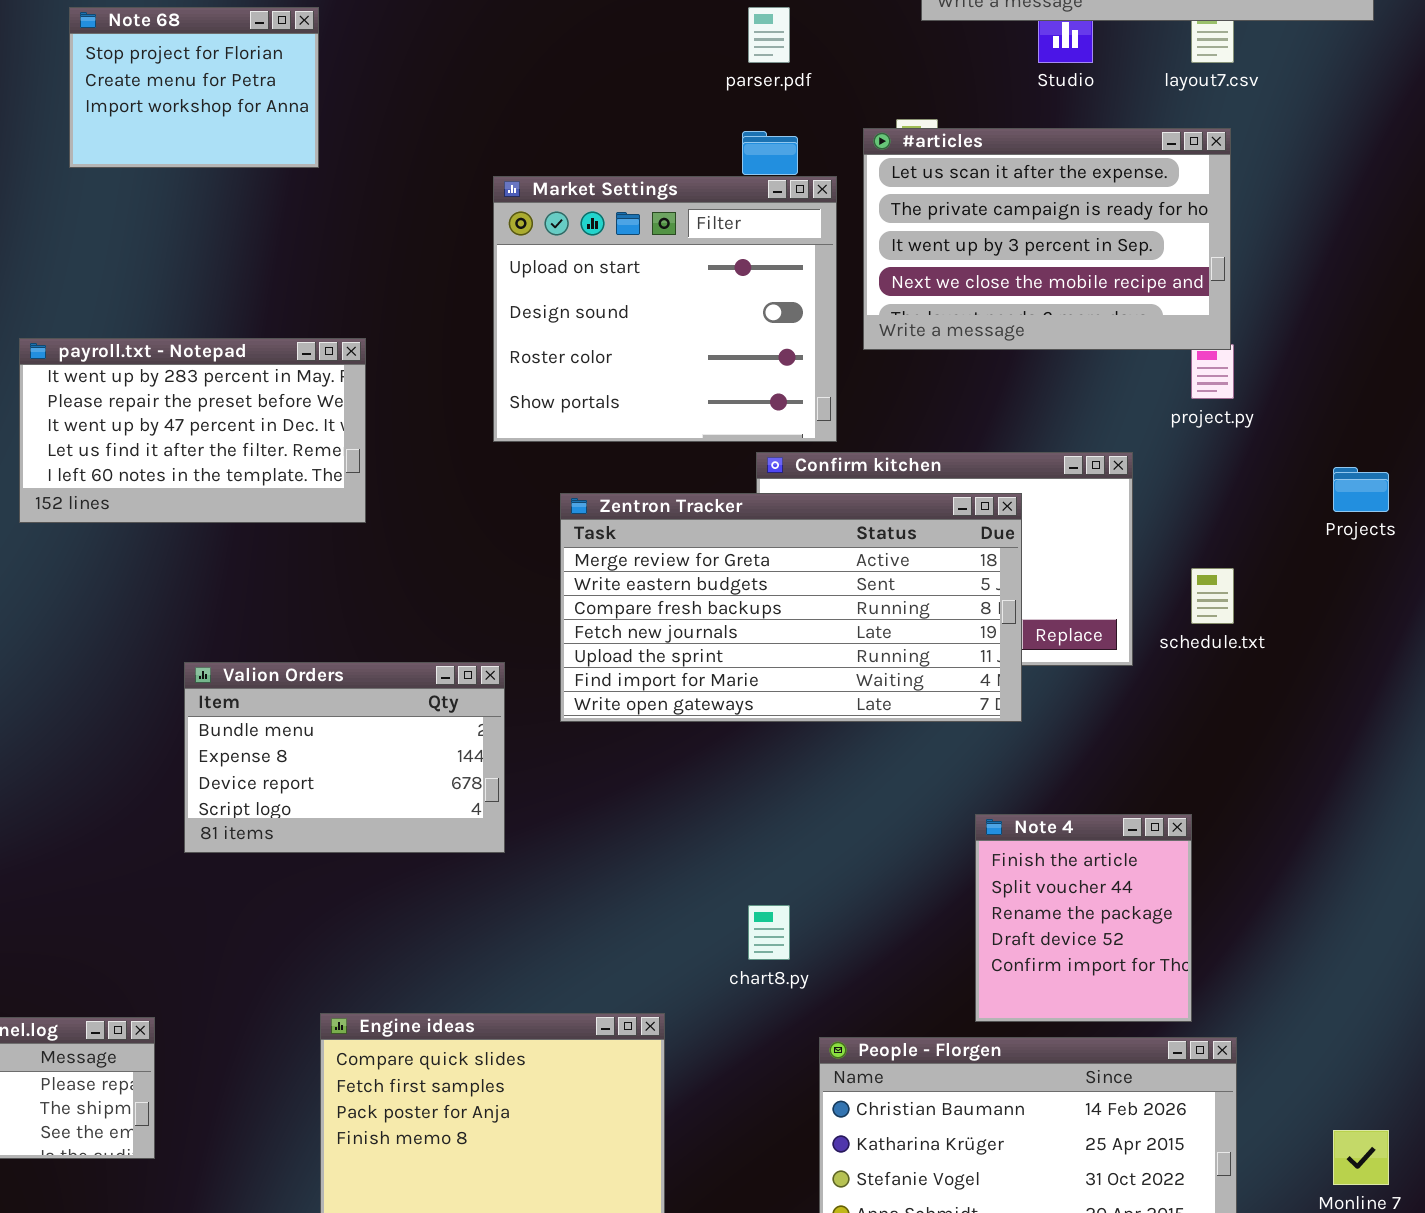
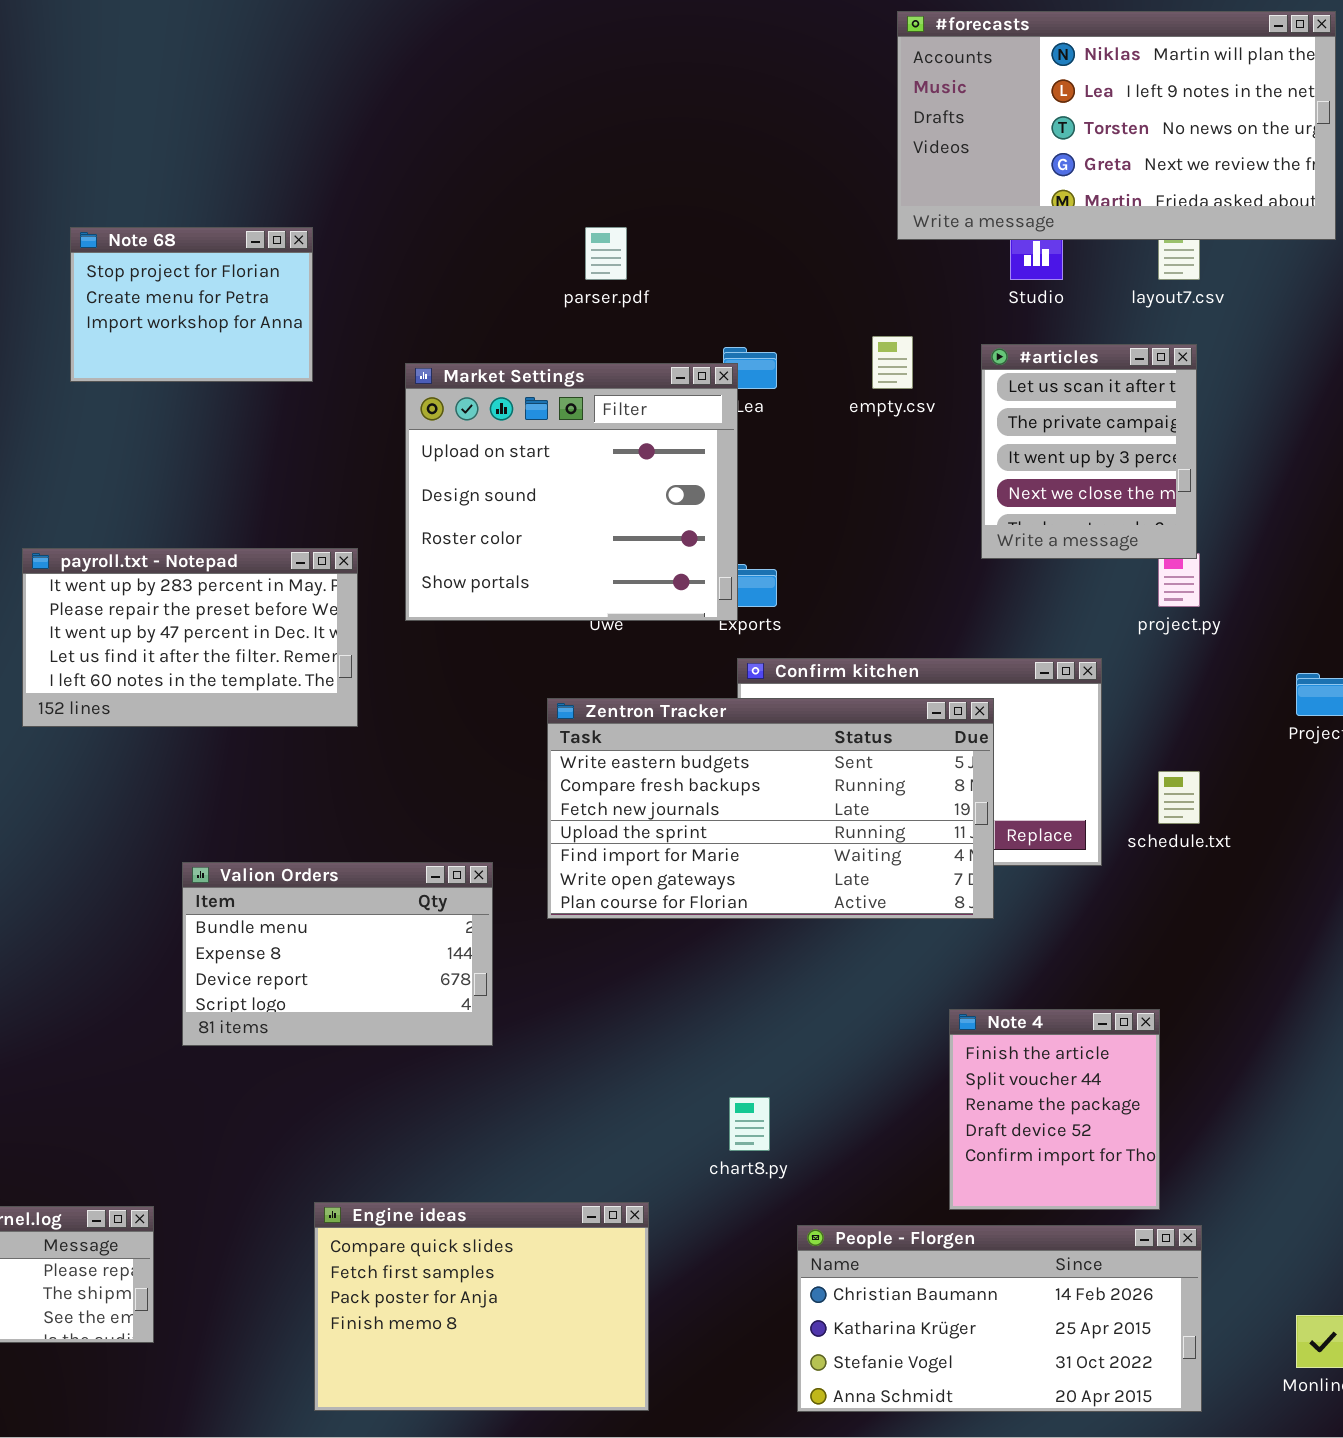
parser.pdf: [748,7,790,63] -> [585,227,627,280], moved
#articles: [863,128,1231,350] -> [981,344,1197,559], resized
Market Settings: [493,176,837,442] -> [405,363,738,621], moved
Zentron Tracker: [560,493,1022,722] -> [547,698,994,919], scrolled down 1 row

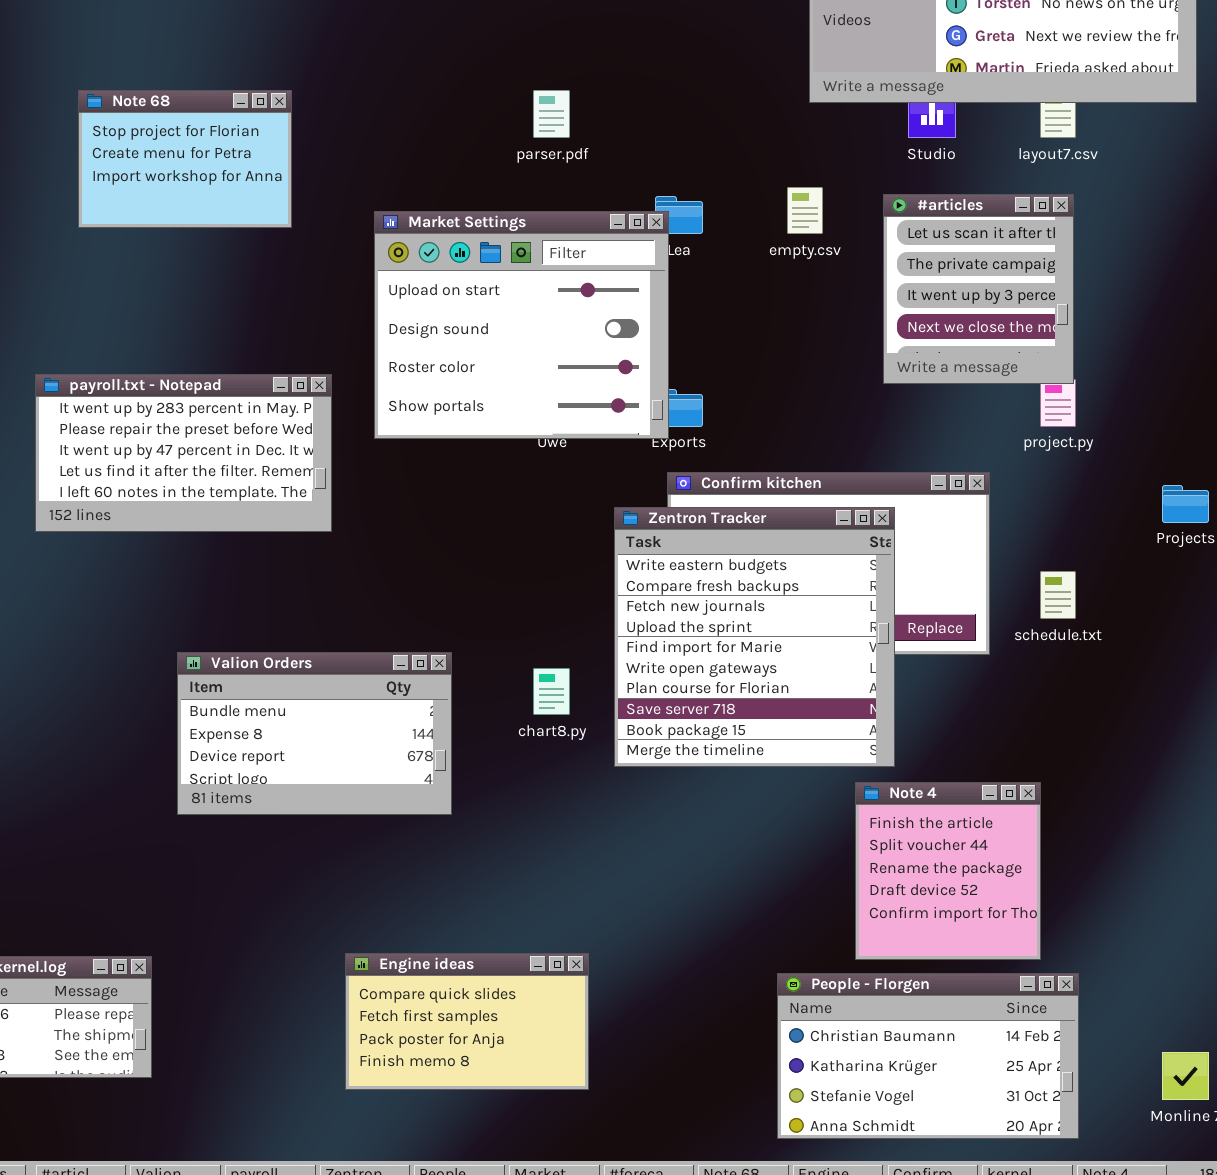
Zentron Tracker: [547,698,994,919] -> [614,507,895,767], resized
chart8.py: [729,1097,770,1151] -> [533,668,570,715], moved
Engine ideas: [314,1202,649,1411] -> [345,953,589,1090], resized
People - Florgen: [797,1225,1202,1412] -> [777,973,1079,1139], resized

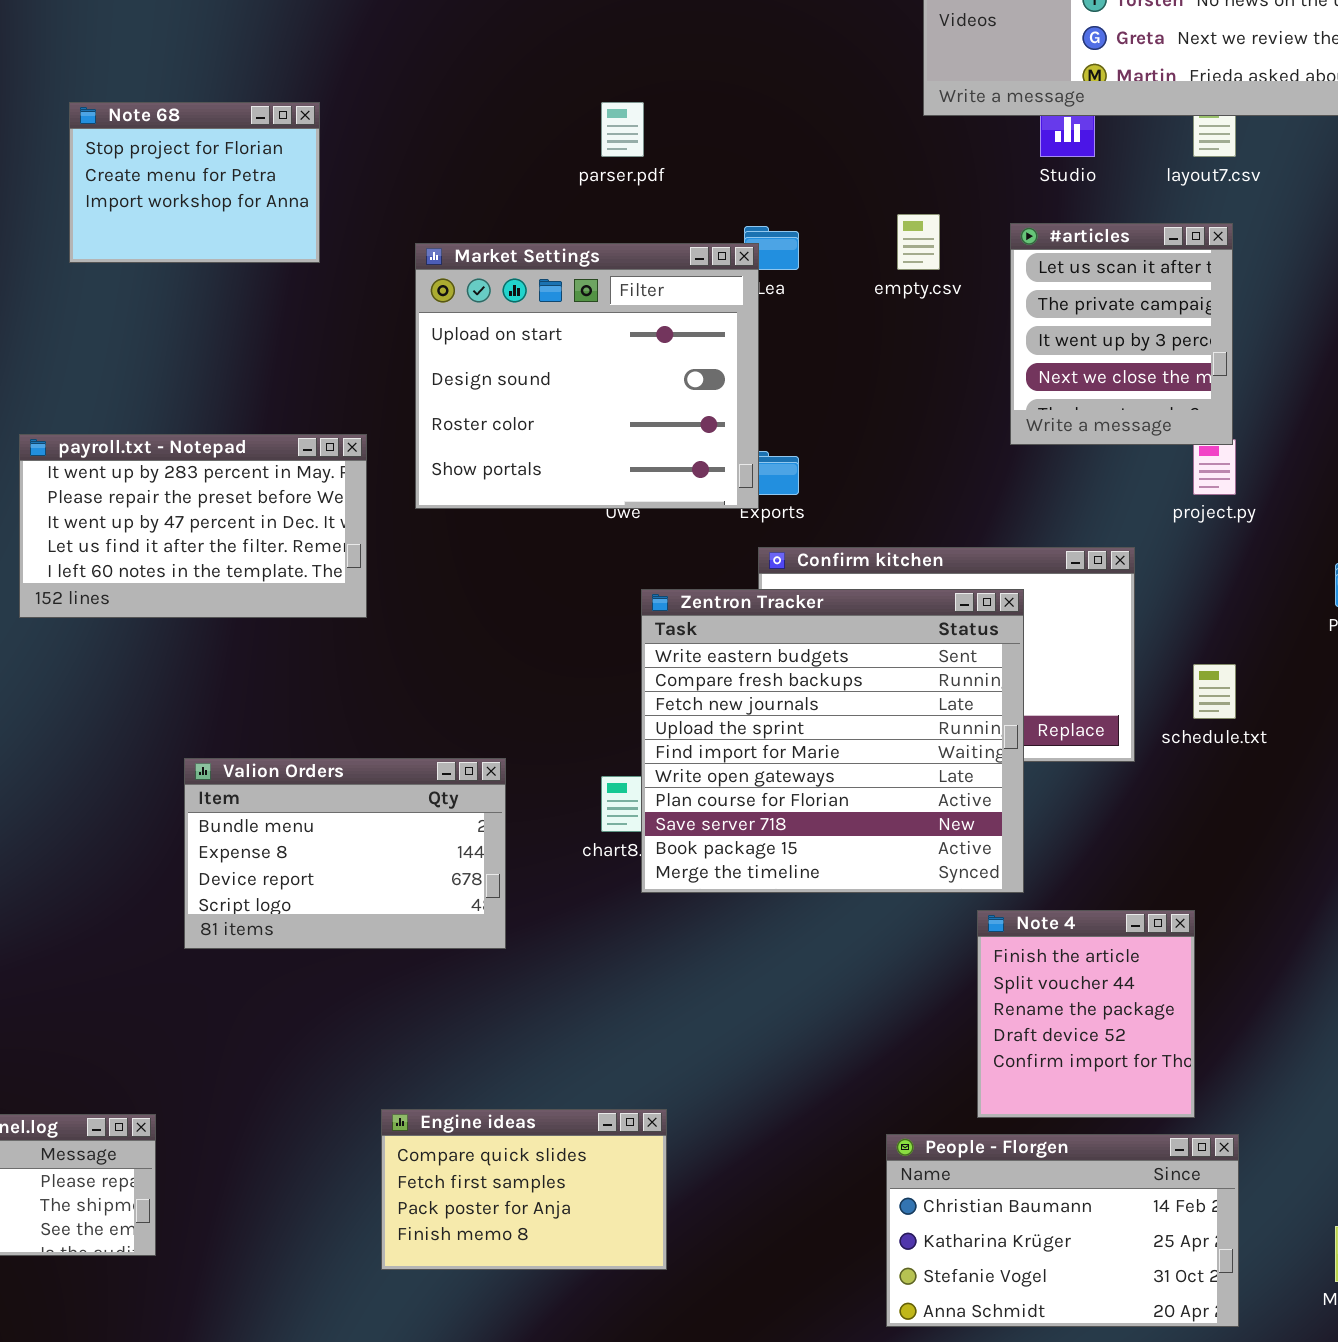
Zentron Tracker: [614,507,895,767] -> [641,589,1024,893], resized

